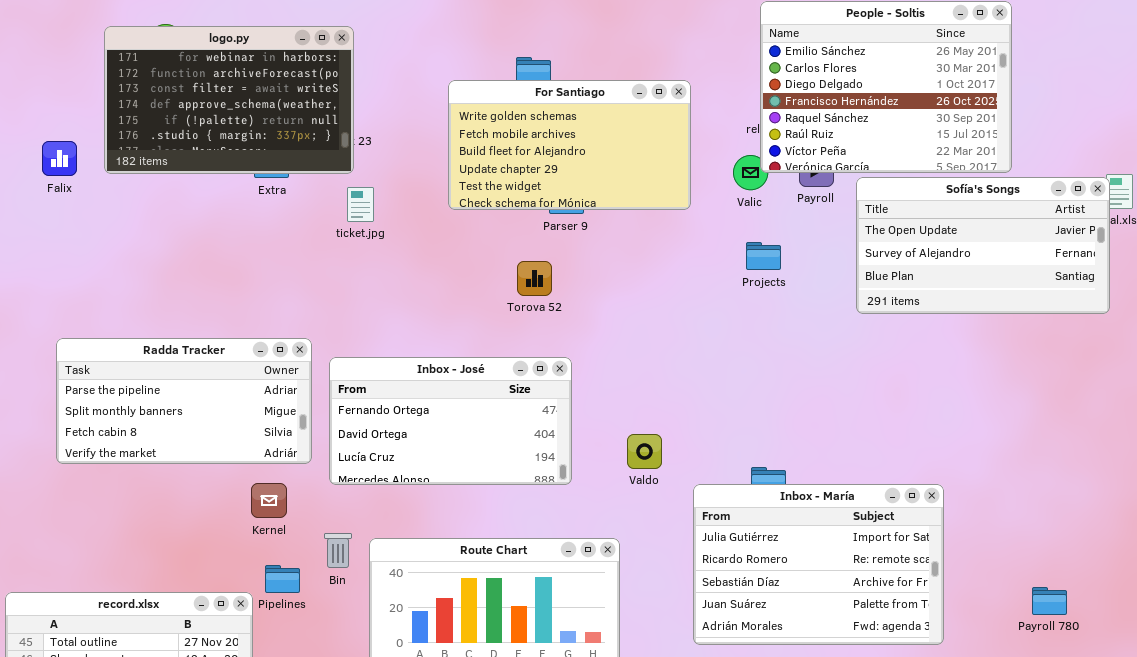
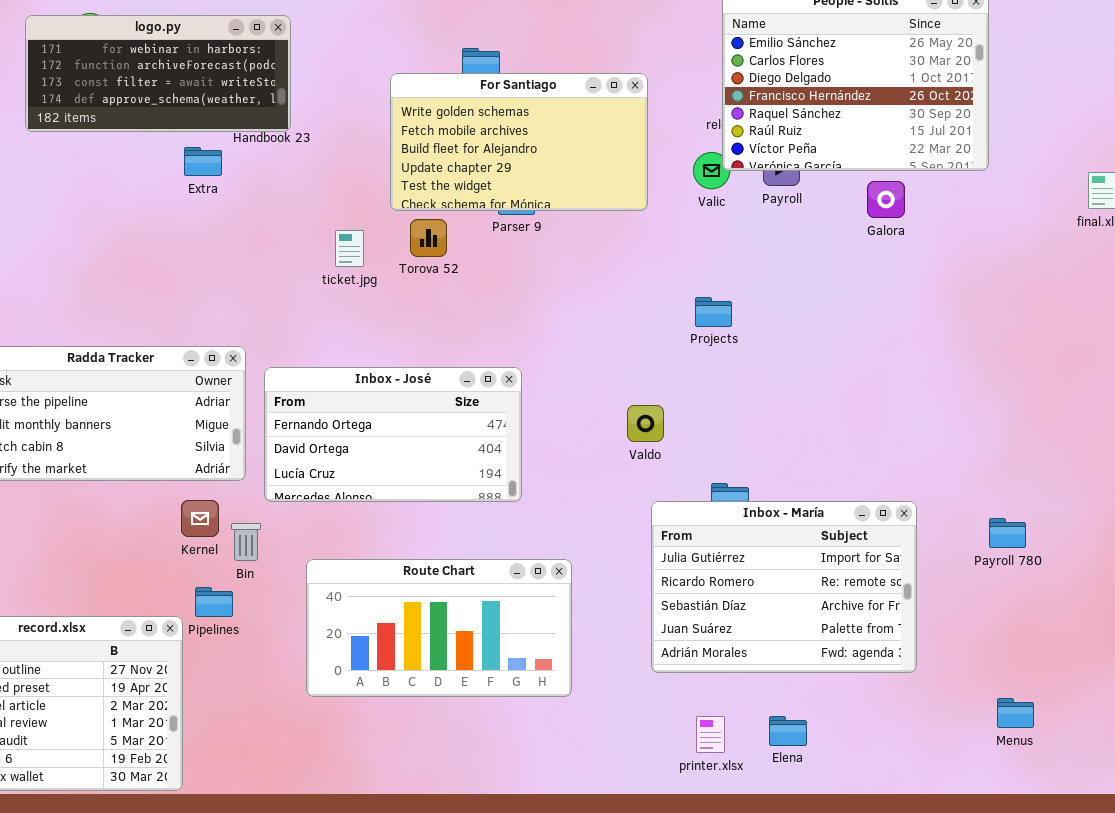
logo.py: [104,26,354,174] -> [25,15,291,132], resized
Sofía's Songs: [856,177,1110,314] -> none, closed
ticket.jpg: [347,187,374,222] -> [335,230,364,267], moved
Projects: [746,242,781,270] -> [695,297,732,327], moved
Torova 52: [517,261,552,296] -> [410,219,447,257], moved
Valdo: [627,434,662,469] -> [627,405,664,442], moved
Bin: [324,533,352,568] -> [231,523,261,561], moved
Payroll 780: [1032,587,1067,615] -> [989,518,1026,548], moved

